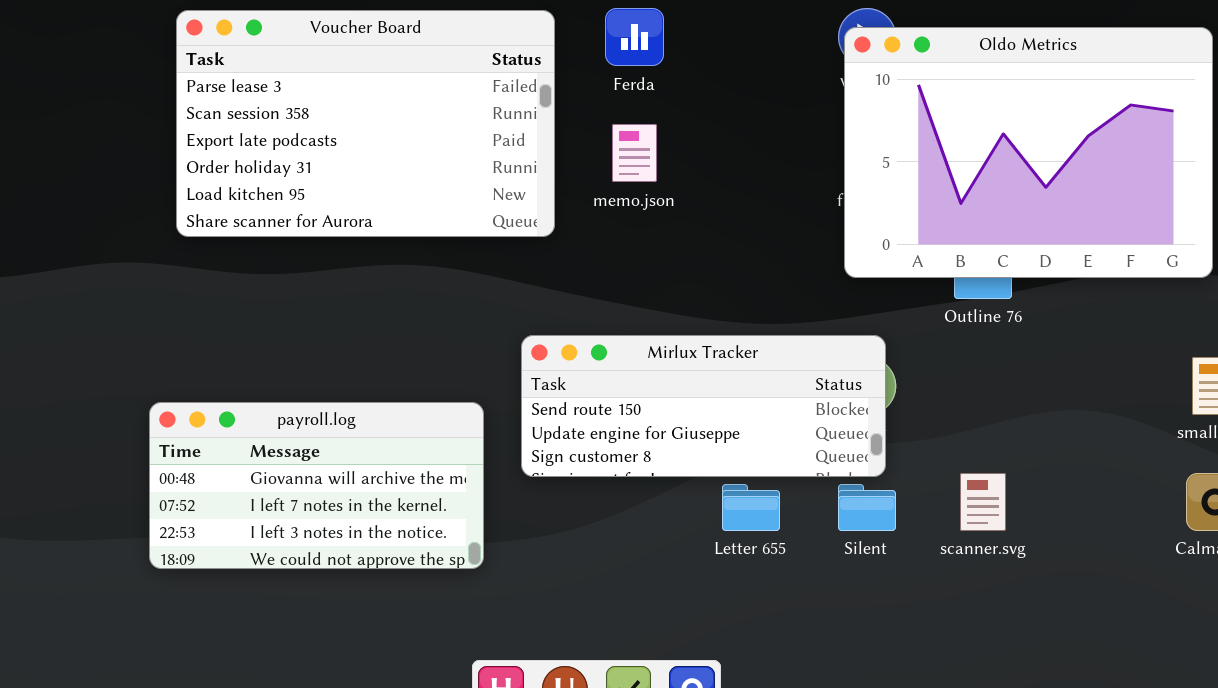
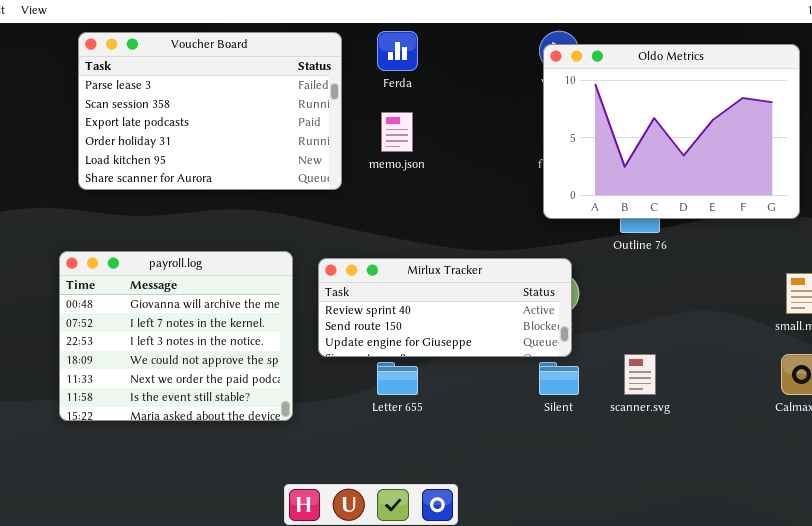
Mirlux Tracker: [521,335,886,477] -> [318,258,572,357], scrolled up 1 row
payroll.log: [149,402,484,569] -> [59,251,293,421], resized
Letter 655: [722,484,780,531] -> [377,362,418,395], moved

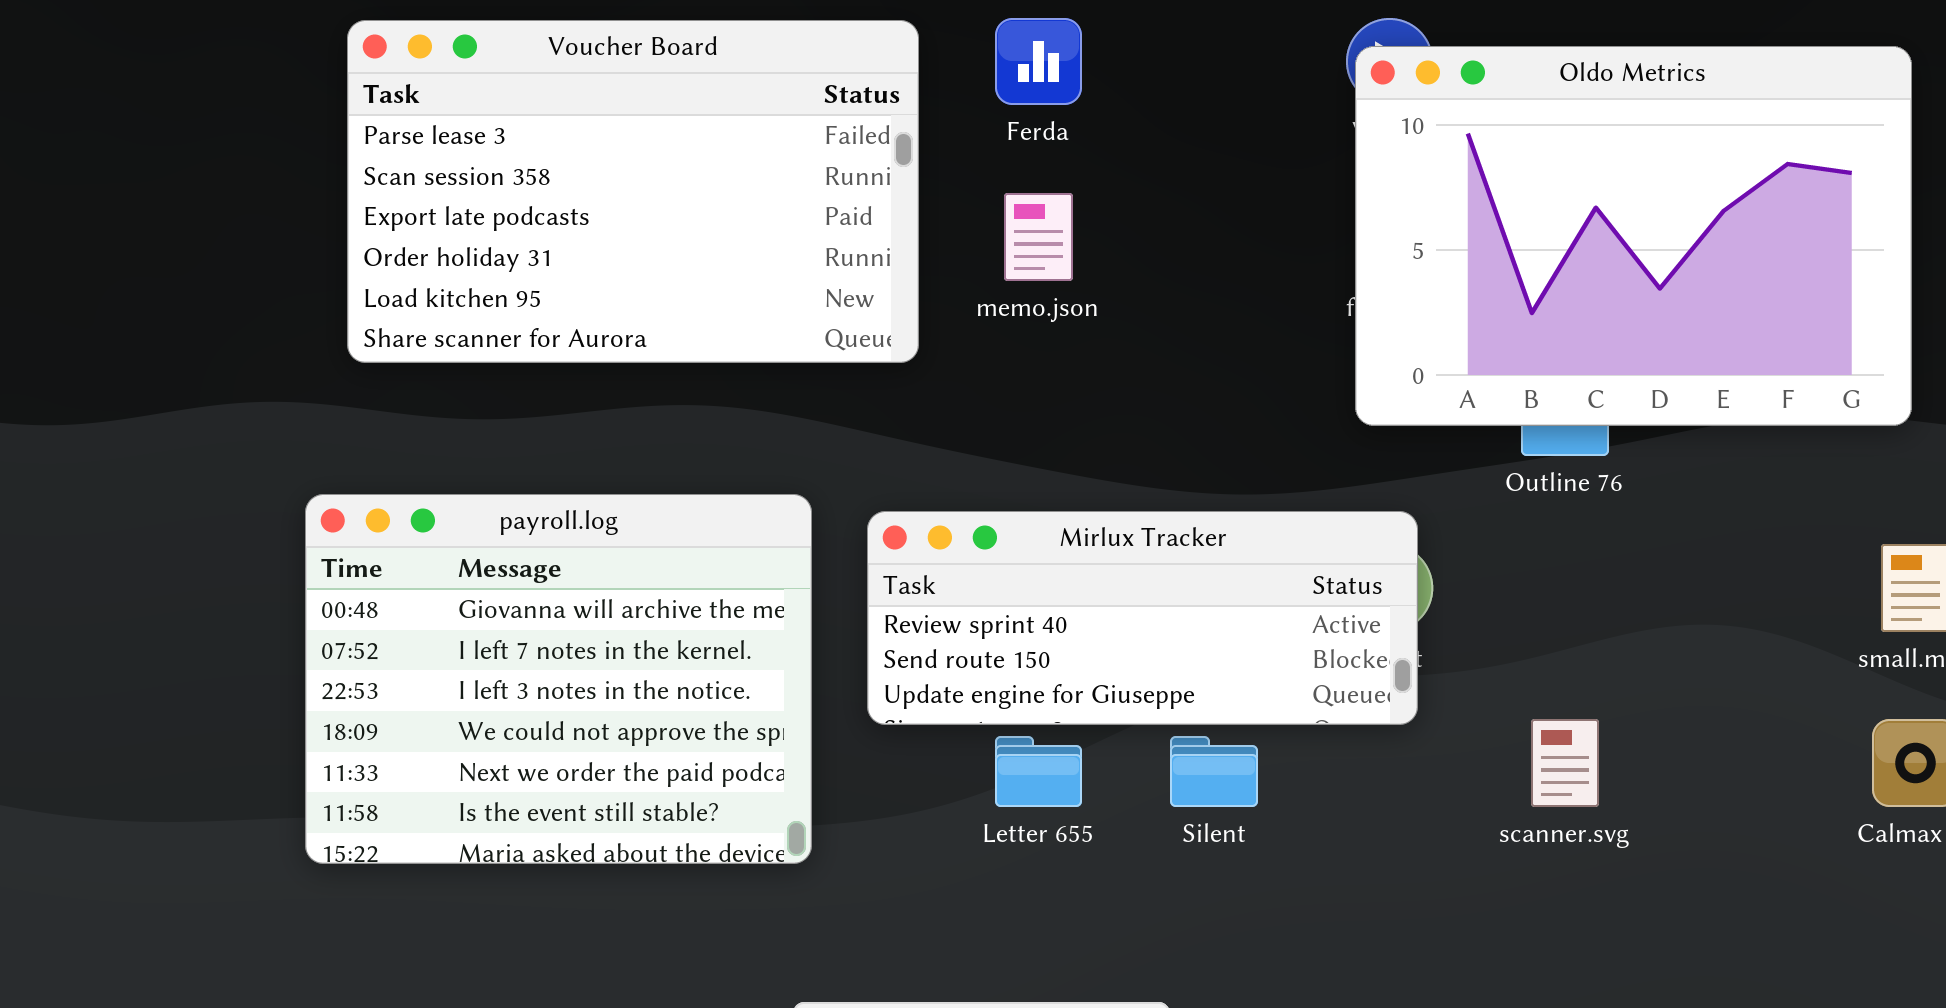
Silent: [539,362,579,395] -> [1170,736,1258,807], moved

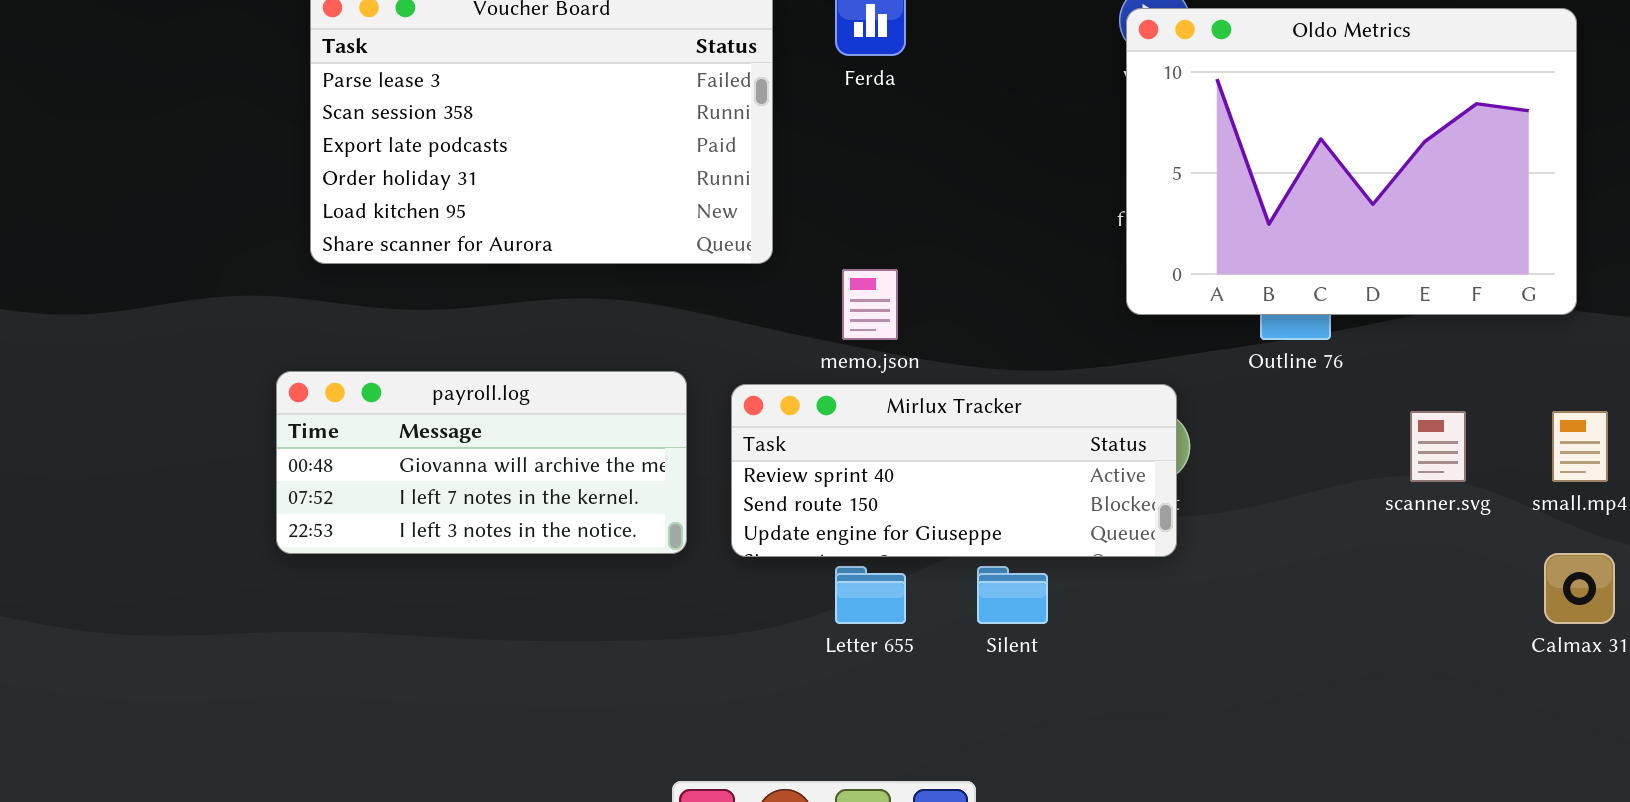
memo.json: [1004,193,1073,281] -> [842,269,898,340], moved
payroll.log: [305,494,812,864] -> [276,371,687,554], resized
scanner.svg: [1531,719,1599,807] -> [1410,411,1466,482], moved

